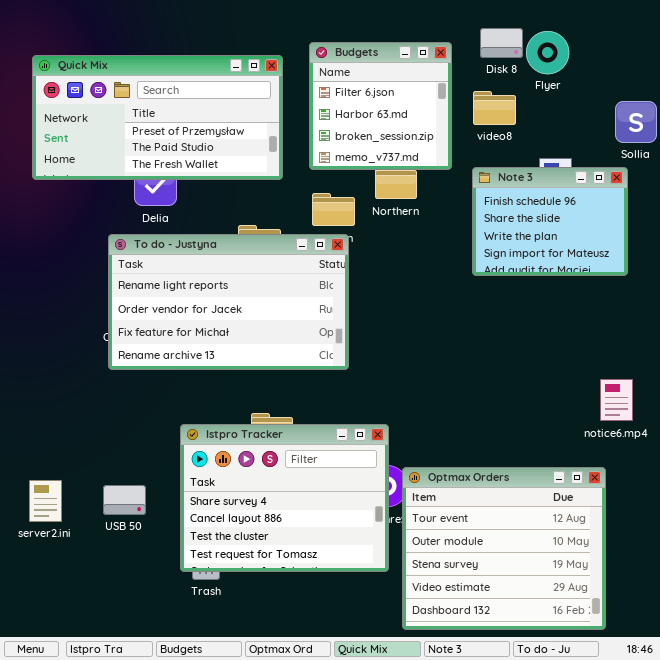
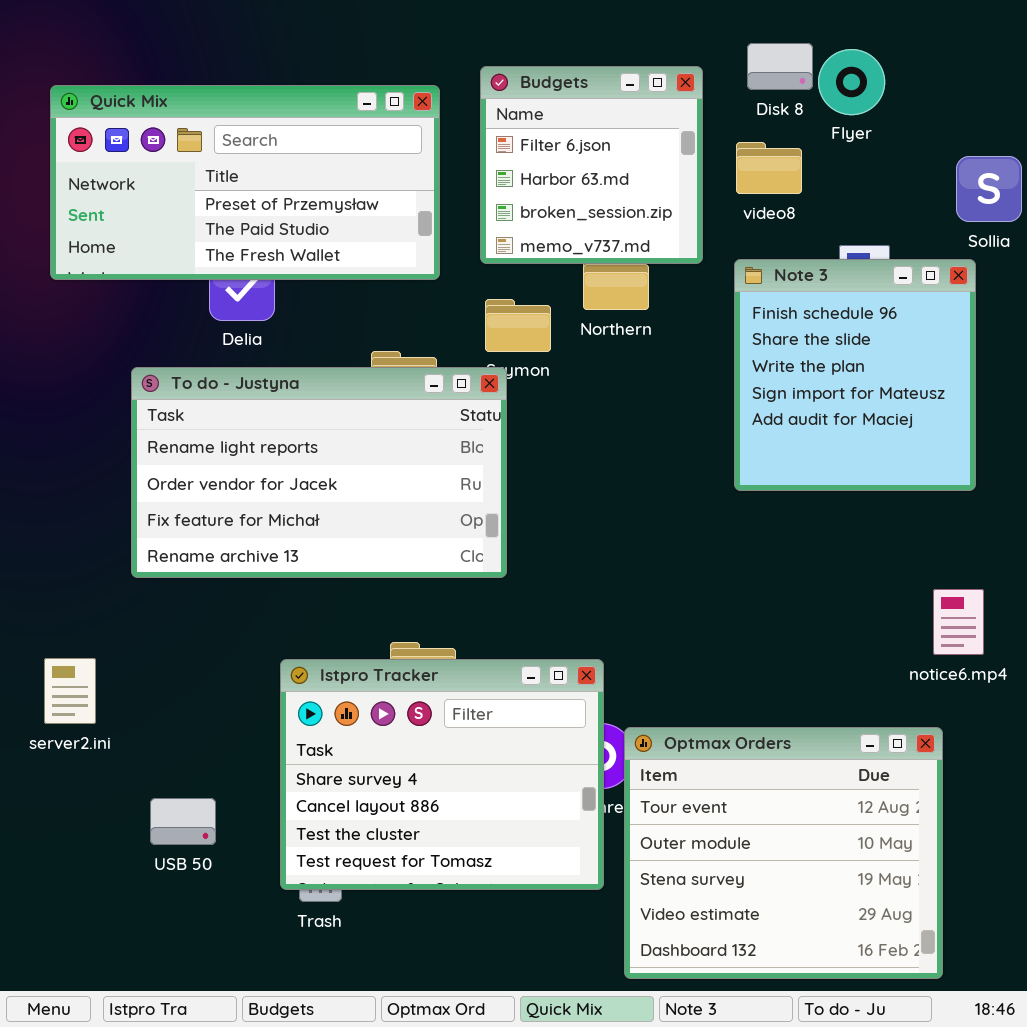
Note 3: [472,167,628,276] -> [734,259,976,491], resized
To do - Justyna: [108,234,349,370] -> [131,367,507,578], moved
server2.ini: [29,480,62,522] -> [44,658,96,724], moved
USB 50: [103,485,146,515] -> [150,798,216,845], moved

